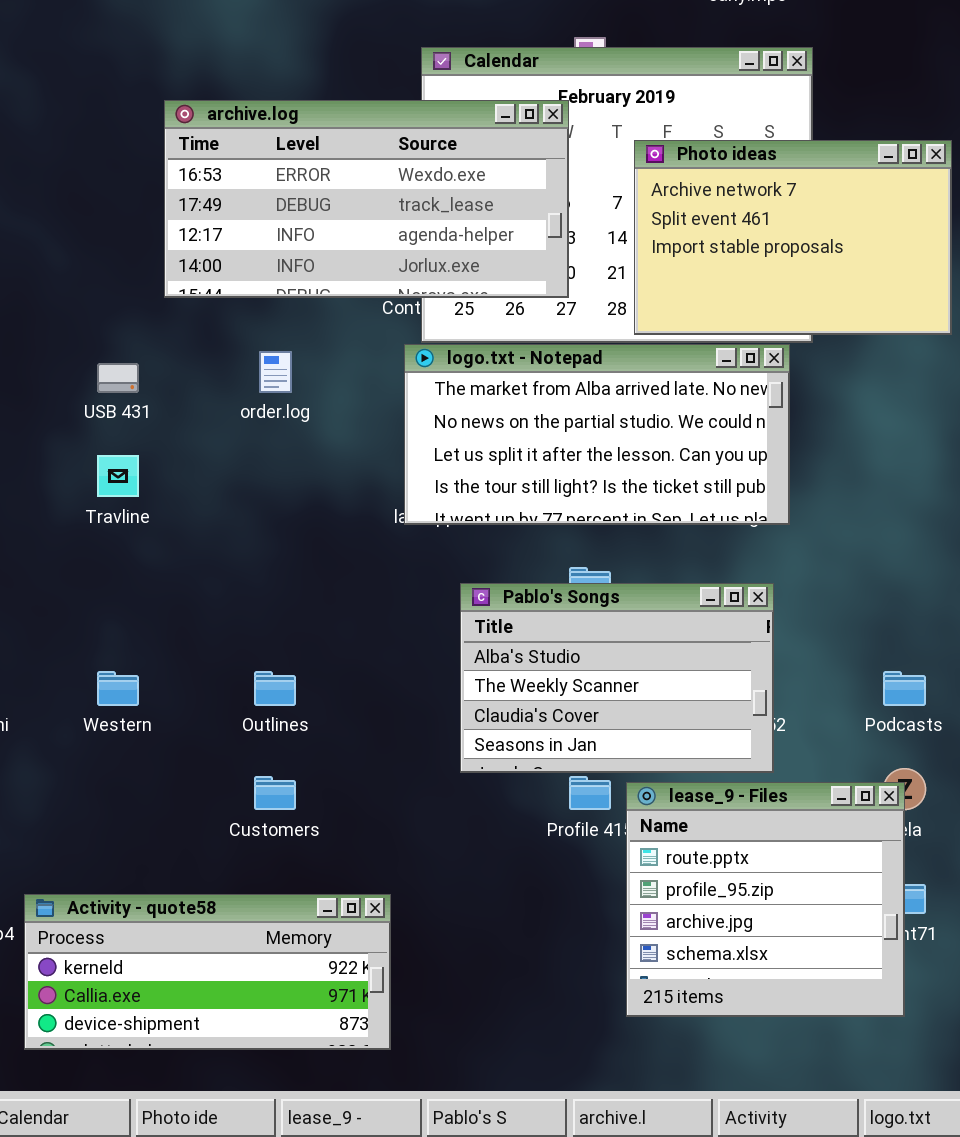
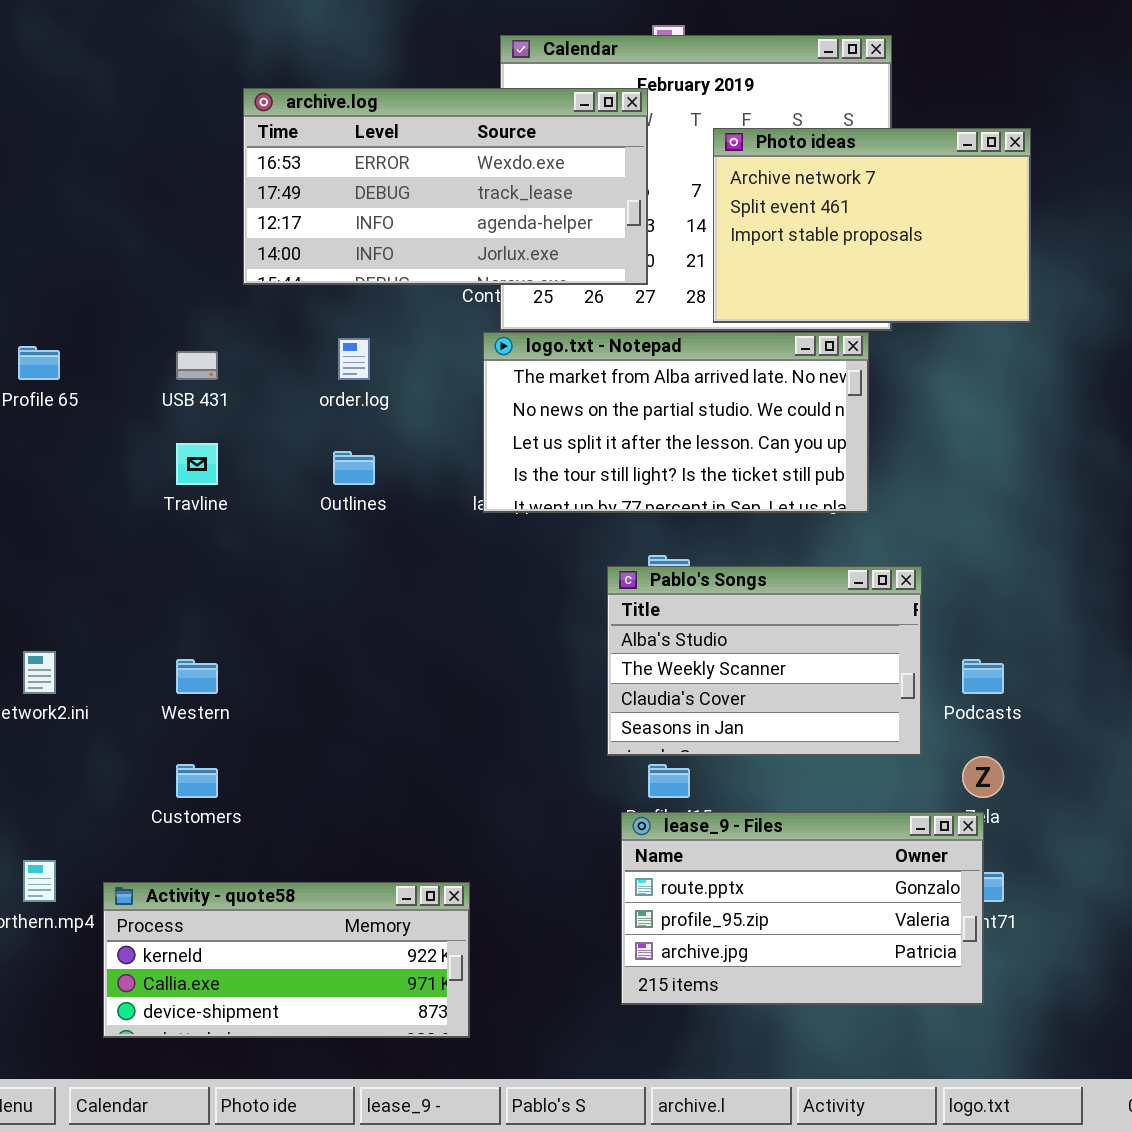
Pablo's Songs: [460,583,774,773] -> [607,566,922,756], moved
Outlines: [254,671,296,706] -> [333,451,375,485], moved
Customers: [254,776,296,810] -> [176,764,218,798], moved
lease_9 - Files: [626,782,905,1017] -> [621,812,984,1005], resized

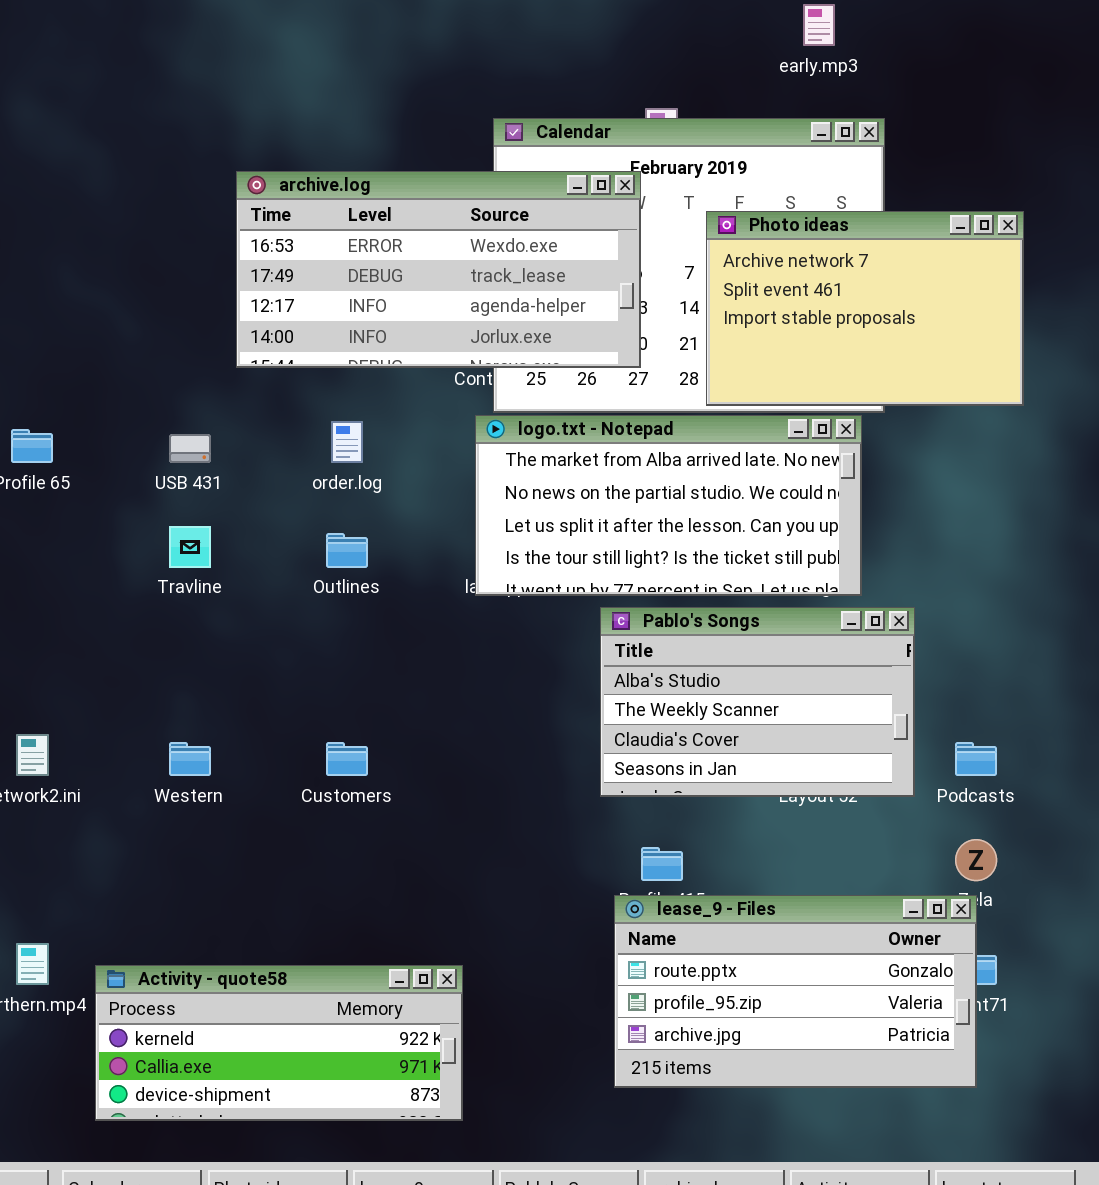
Pablo's Songs: [607,566,922,756] -> [600,607,915,797], moved
Customers: [176,764,218,798] -> [326,742,368,776], moved

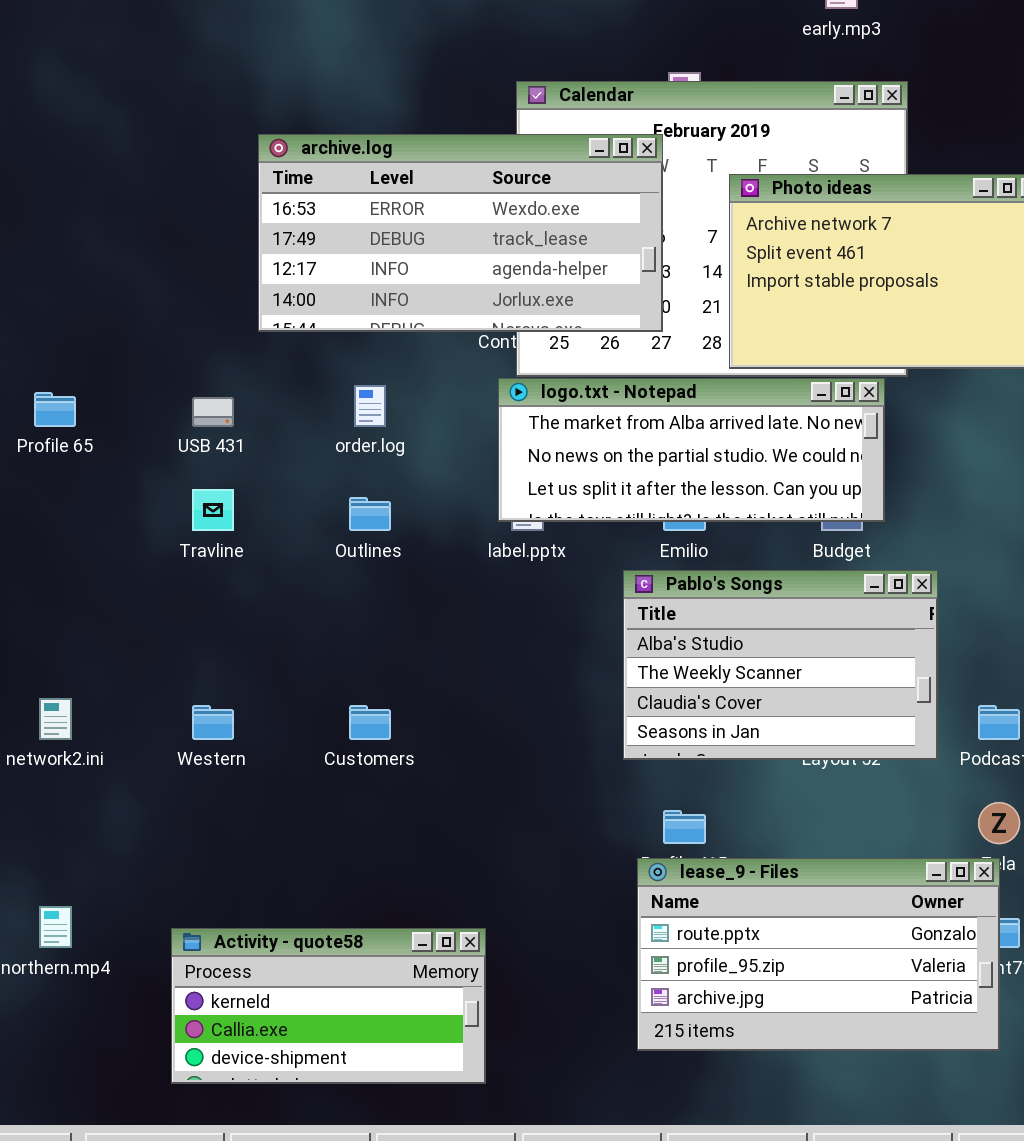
logo.txt - Notepad: [475,415,862,596] -> [498,378,885,522], resized
Activity - quote58: [95,965,463,1121] -> [171,928,486,1084], resized

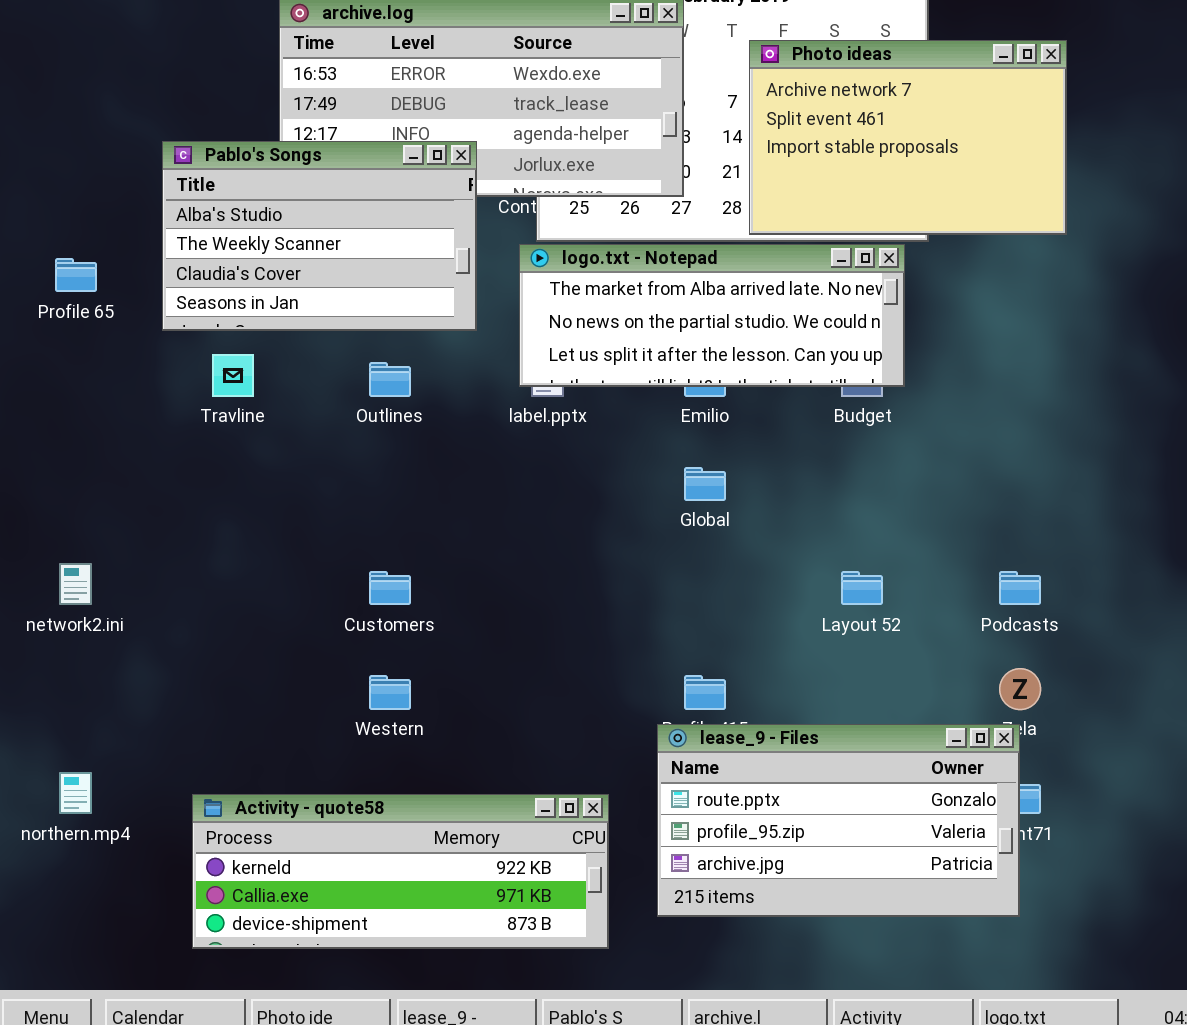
Pablo's Songs: [623,570,938,760] -> [162,141,477,331], moved
Western: [192,705,234,740] -> [369,675,411,710], moved
Activity - quote58: [171,928,486,1084] -> [192,794,609,949], resized

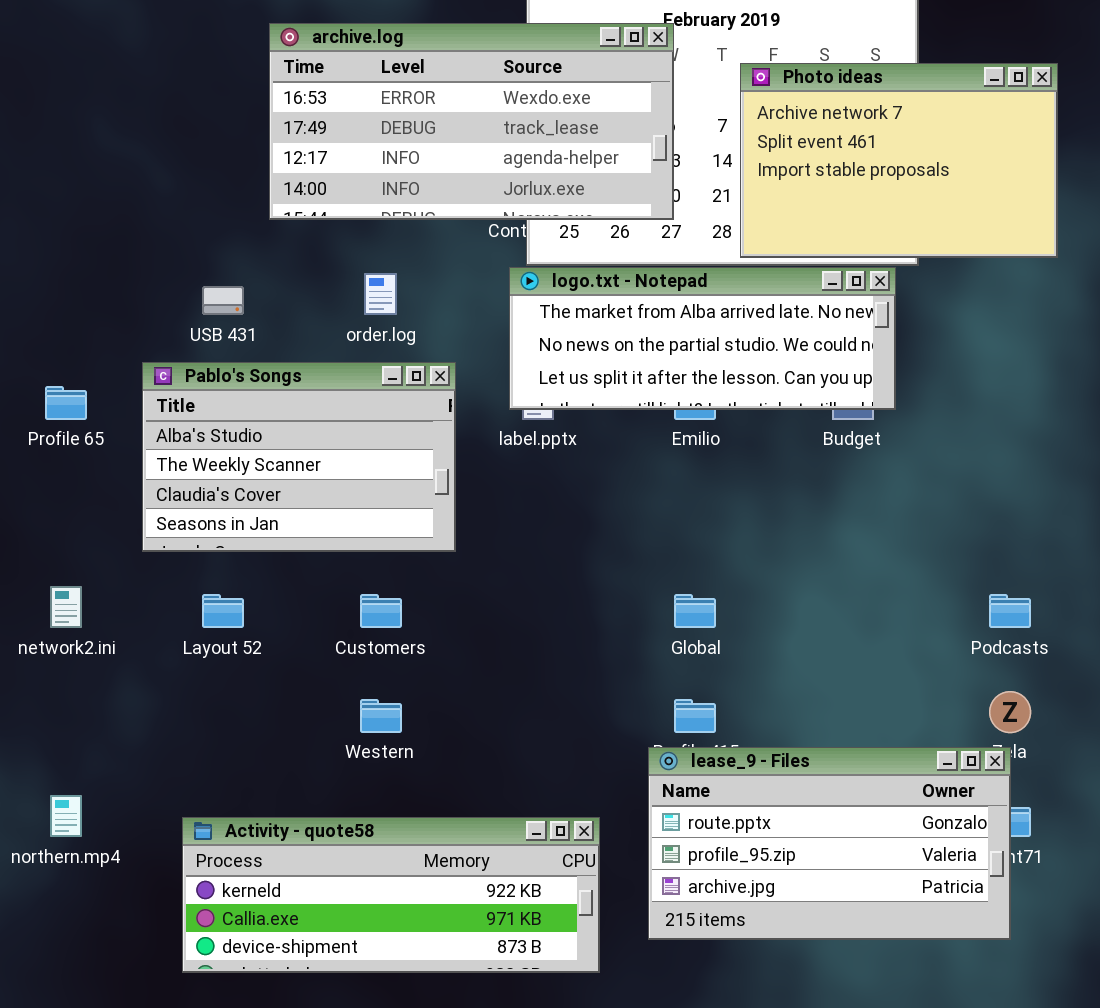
Pablo's Songs: [162,141,477,331] -> [142,362,456,552], moved
Profile 65: [55,258,97,292] -> [45,386,87,420], moved
Global: [684,467,726,501] -> [674,594,716,628], moved
Layout 52: [841,571,883,605] -> [202,594,244,628], moved

